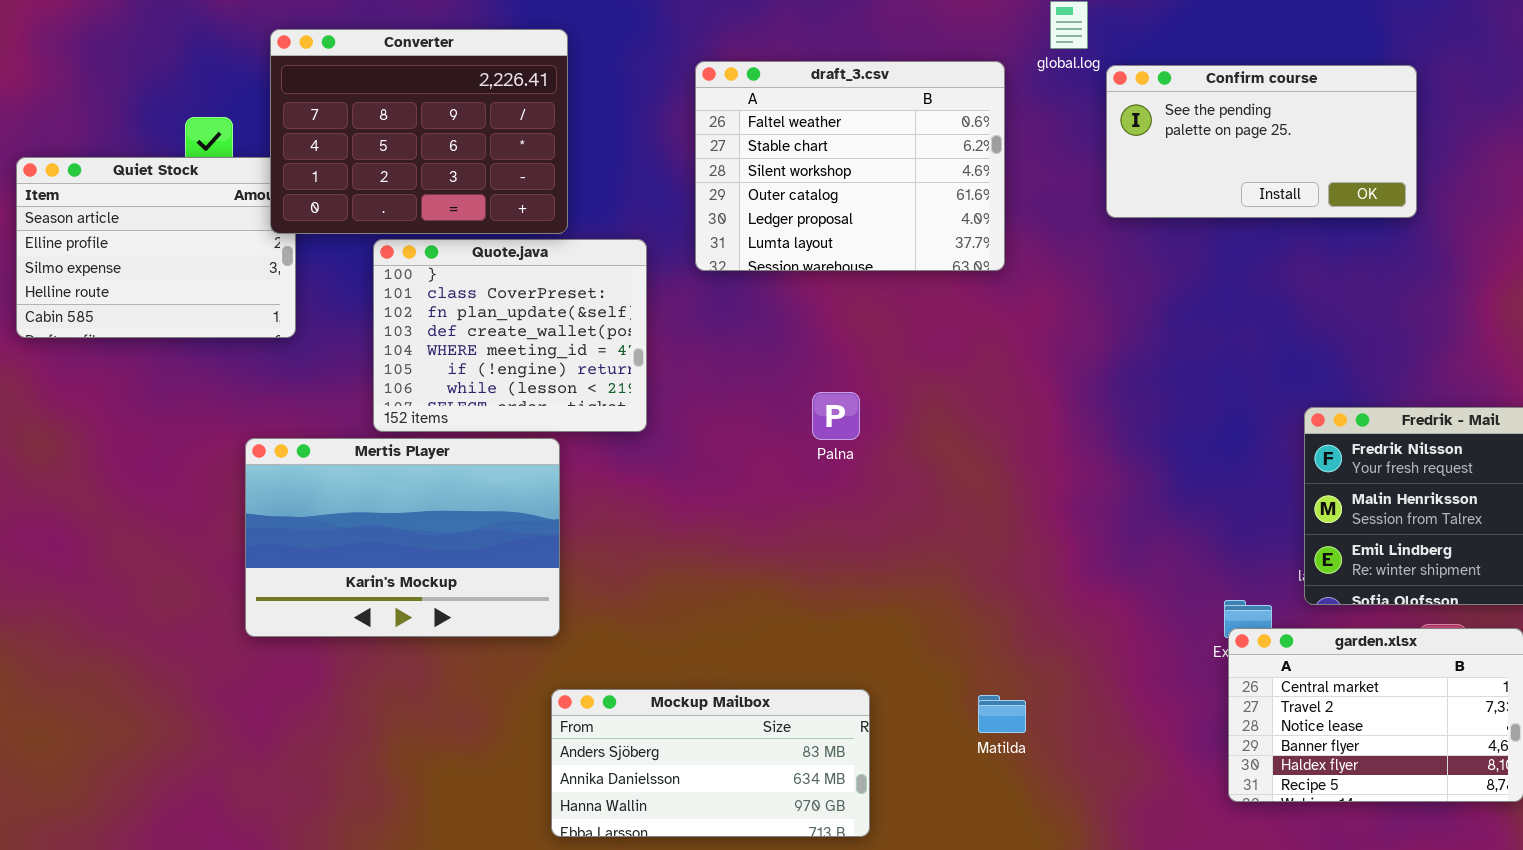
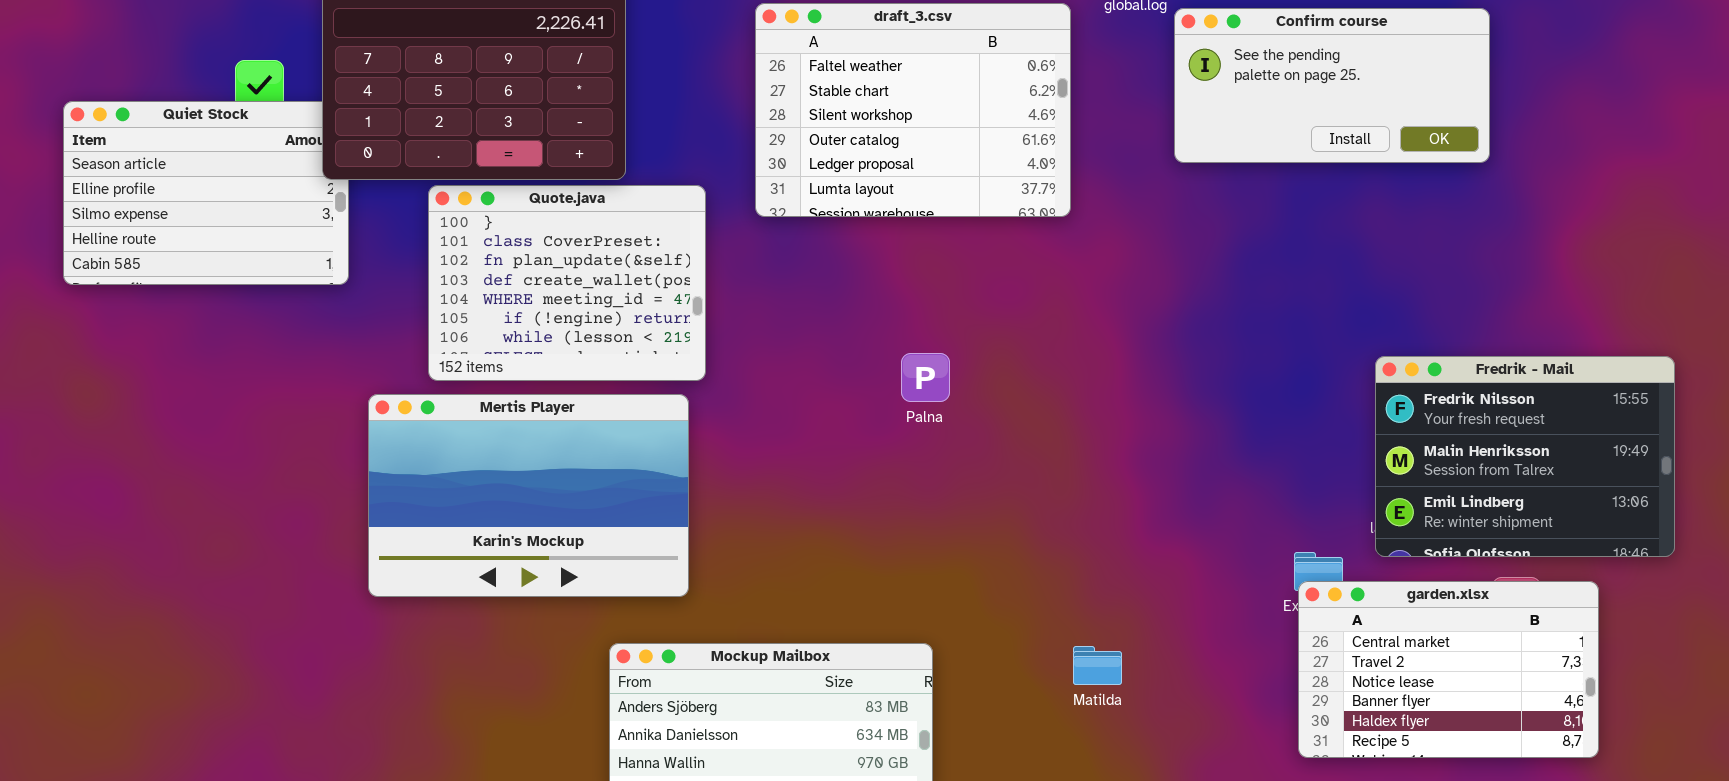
Palna: [812,392,860,440] -> [901,353,950,402], moved
Mertis Player: [245,438,560,637] -> [368,394,689,597], moved
Matilda: [978,695,1026,733] -> [1073,646,1122,685], moved

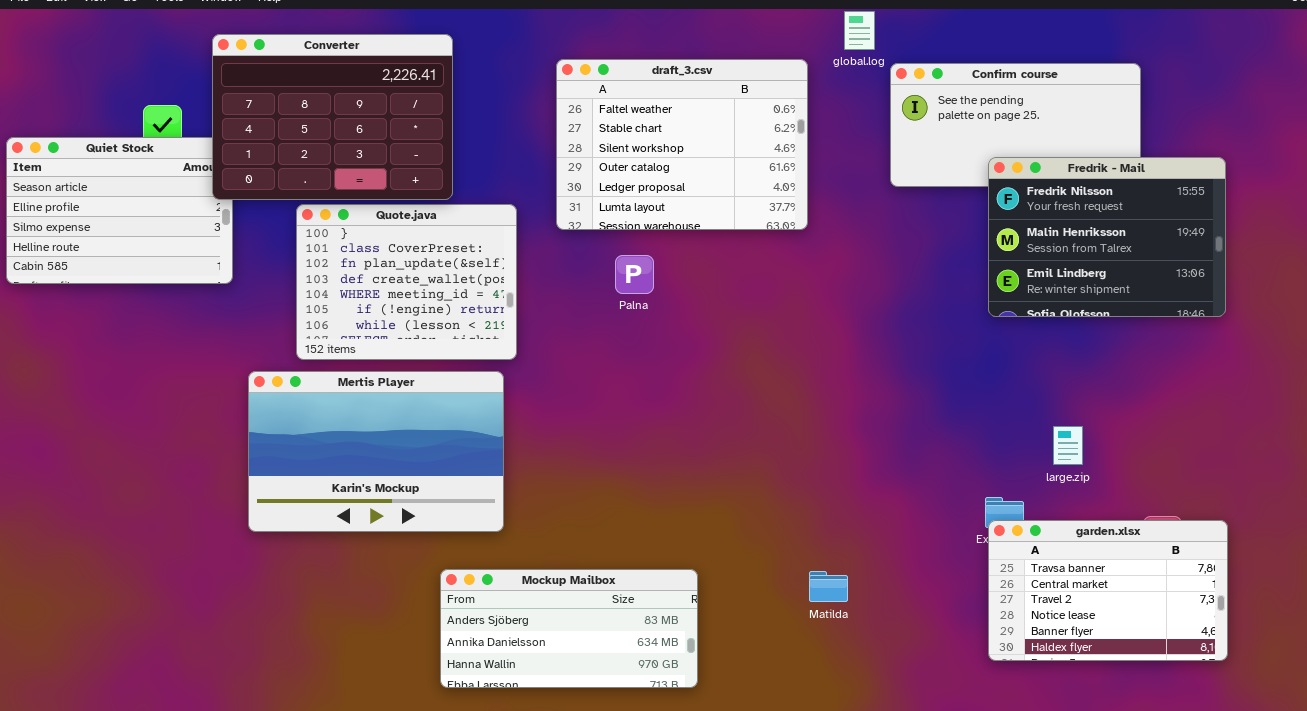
Palna: [901,353,950,402] -> [615,255,654,294], moved
Fredrik - Mail: [1375,356,1675,557] -> [988,157,1226,317], moved
garden.xlsx: [1298,581,1599,758] -> [988,520,1228,661], scrolled up 1 row

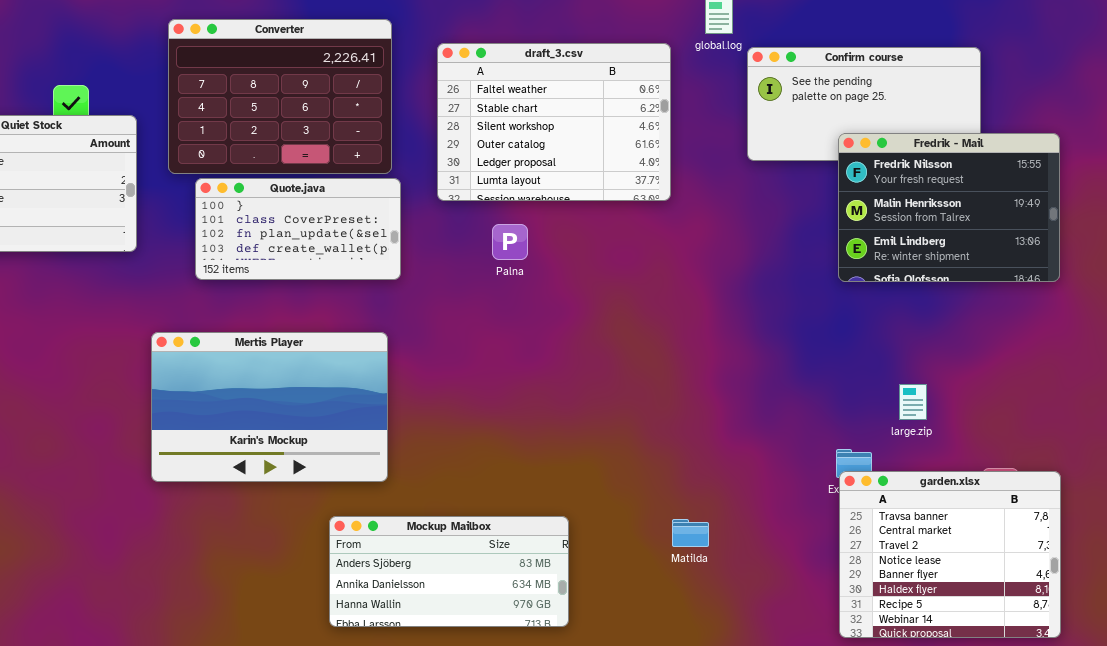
Converter: [212,34,453,200] -> [168,19,392,174], moved
Quote.java: [296,204,517,360] -> [195,178,401,280], resized
garden.xlsx: [988,520,1228,661] -> [839,471,1061,638], resized

